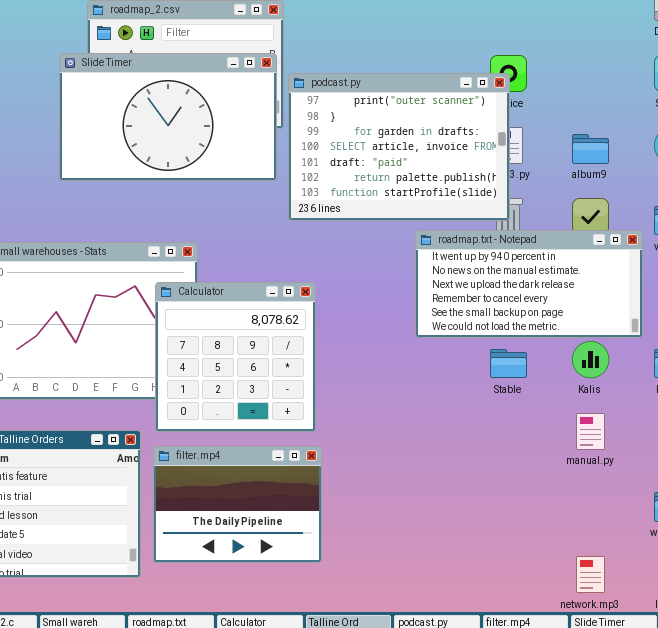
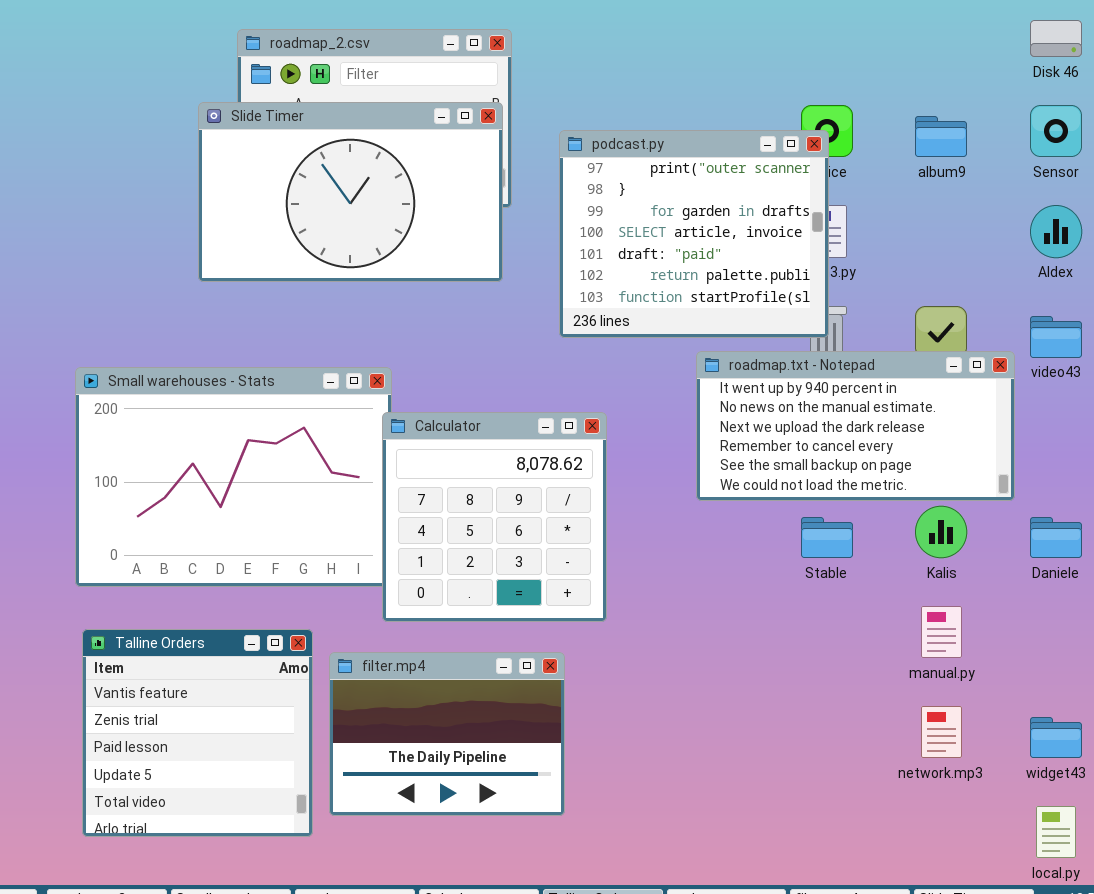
podcast.py: [288,73,510,221] -> [559,130,829,338], resized
album9: [572,134,609,164] -> [915,116,967,157], moved
Calculator: [155,282,316,432] -> [382,412,607,622], moved
network.mp3: [576,556,605,593] -> [921,706,962,758], moved

